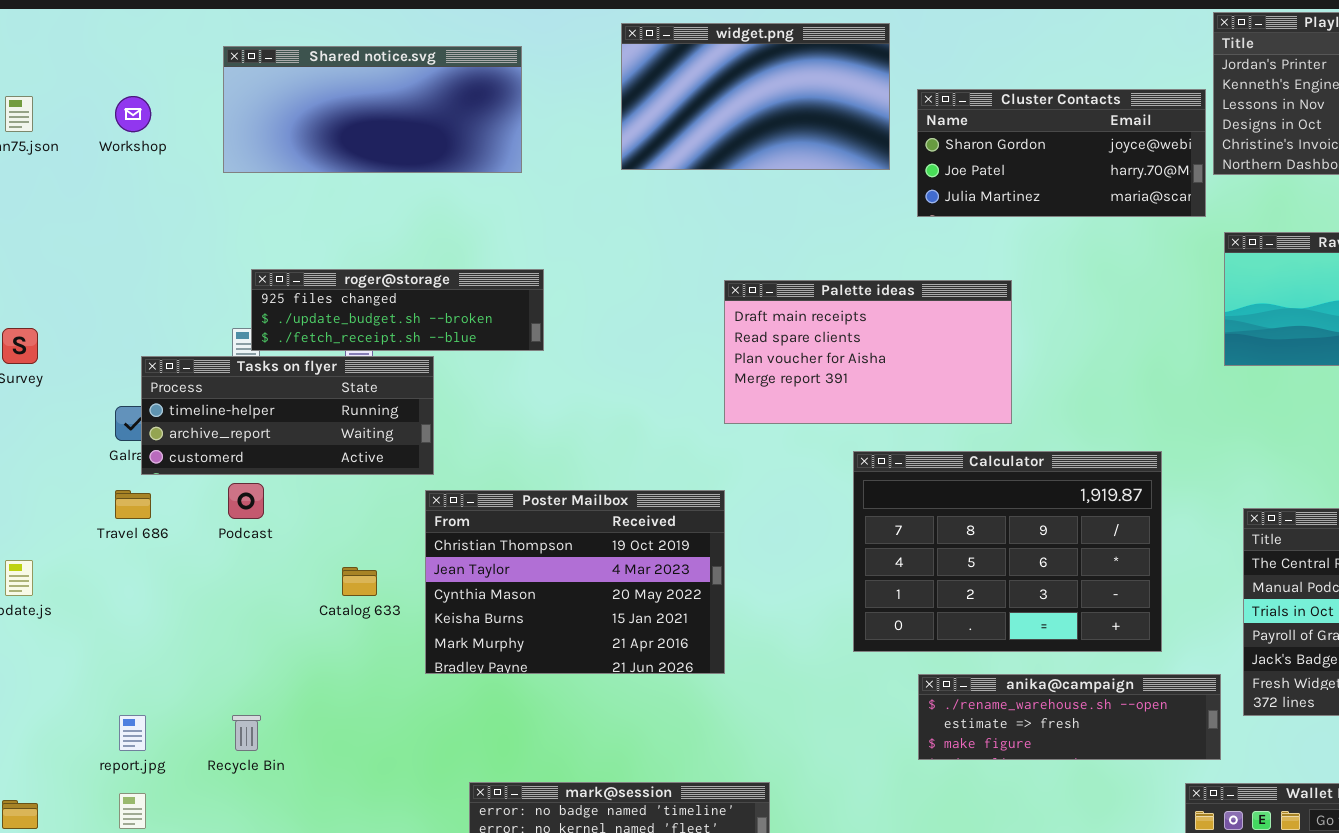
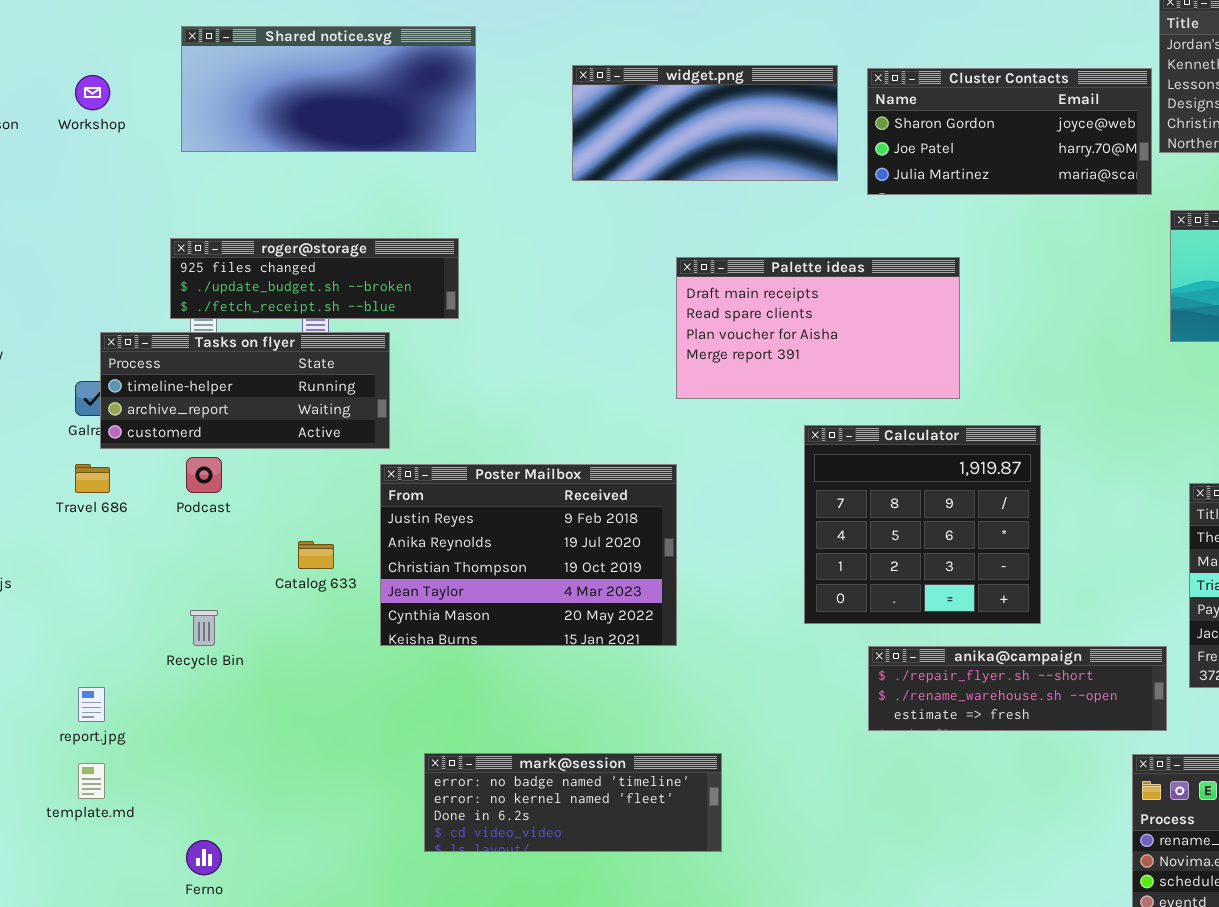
widget.png: [621,23,890,170] -> [572,65,838,181], moved, resized
roger@storage: [251,269,544,351] -> [170,238,459,319], moved
Calculator: [853,451,1162,652] -> [804,425,1041,624], resized
Poster Mailbox: [425,490,725,674] -> [380,464,677,646], scrolled up 2 rows
anika@campaign: [918,674,1221,760] -> [868,646,1167,731], scrolled up 1 row
Recycle Bin: [232,715,261,751] -> [190,610,218,646], moved

